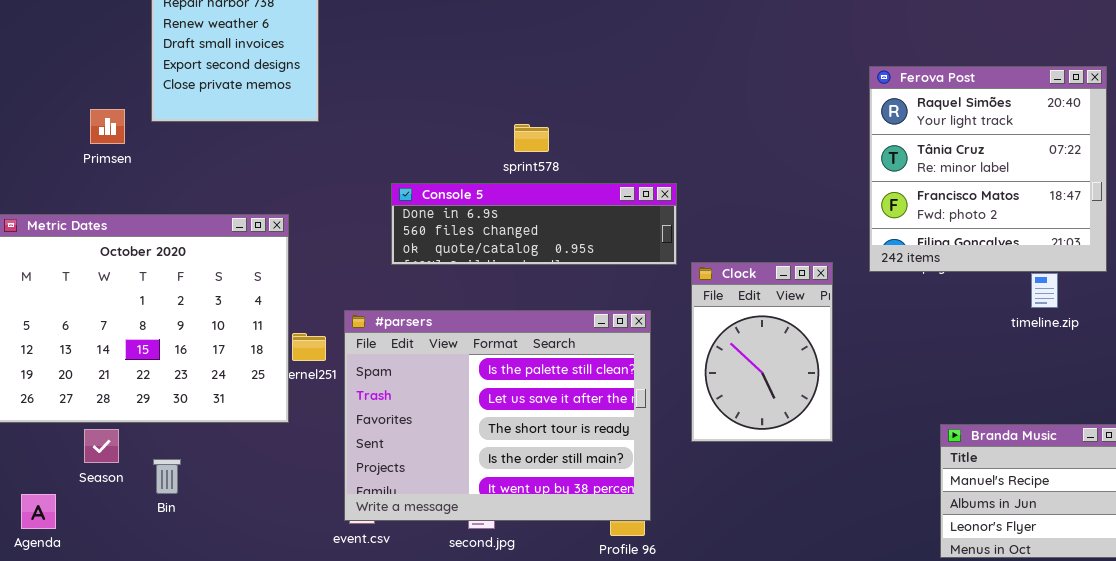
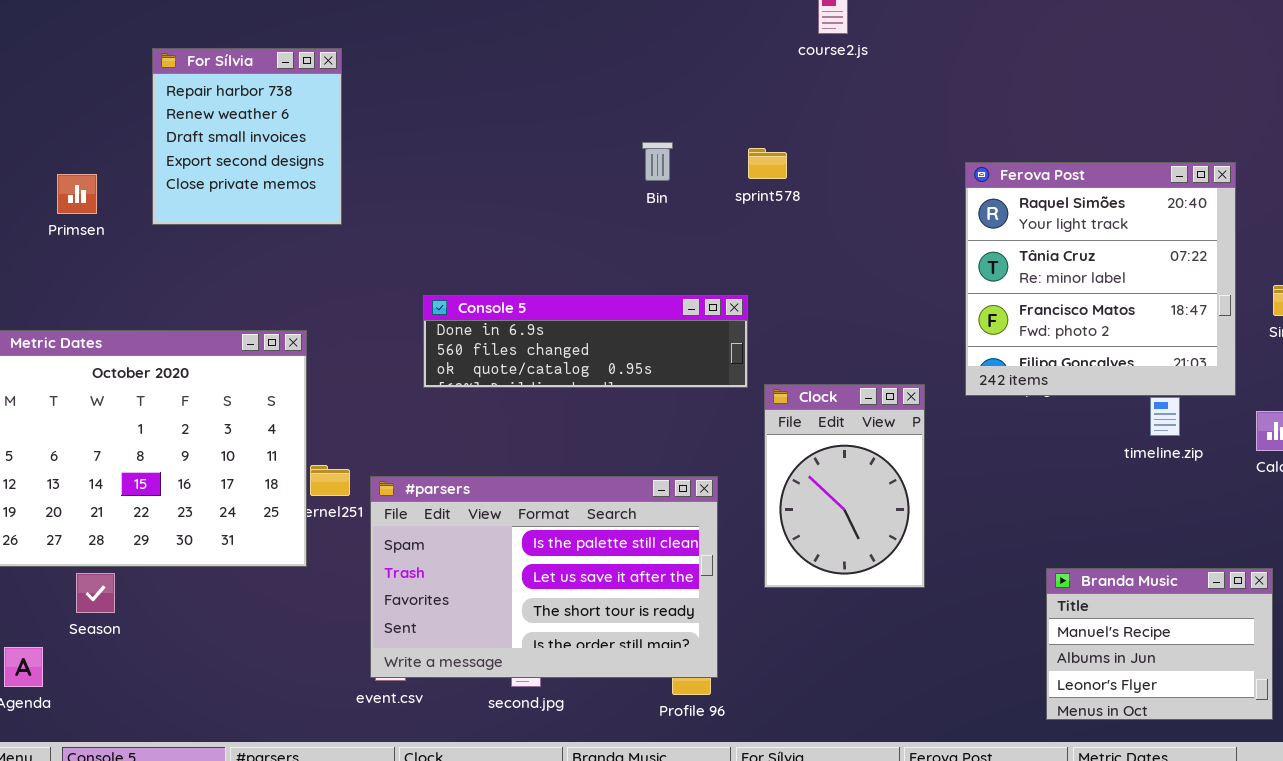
Primsen: [90,109,125,144] -> [57,174,97,214], moved
sprint578: [514,124,549,152] -> [748,148,787,179], moved
#parsers: [344,310,651,521] -> [370,476,718,678], resized
Bin: [153,459,181,494] -> [642,142,673,181], moved

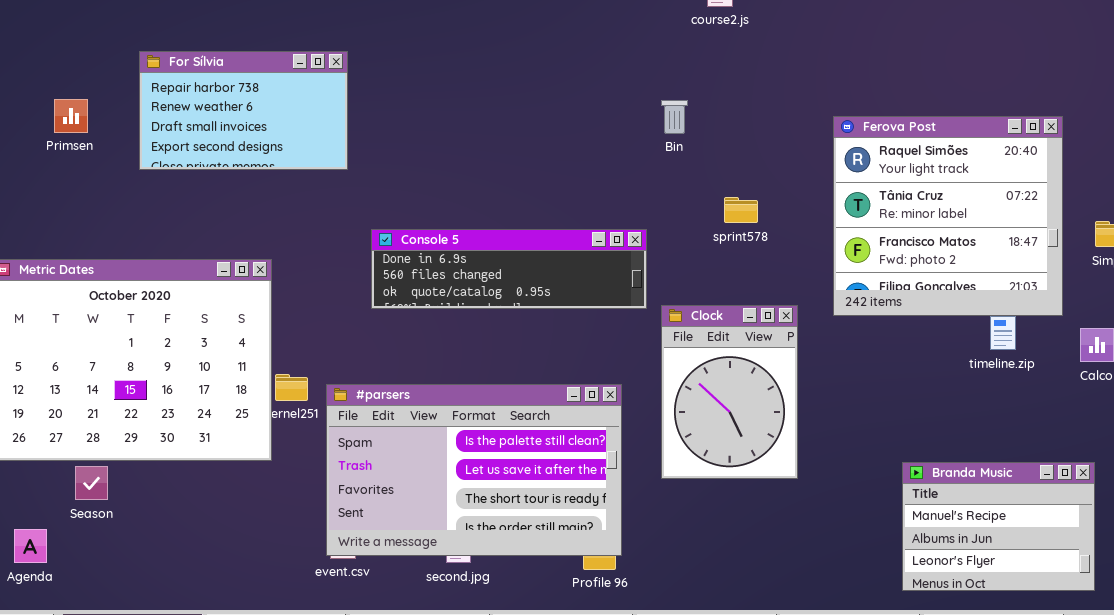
For Sílvia: [152,48,342,225] -> [139,51,348,170], resized
Bin: [642,142,673,181] -> [661,100,688,134], moved
sprint578: [748,148,787,179] -> [724,197,758,223], moved
Primsen: [57,174,97,214] -> [54,99,88,133], moved

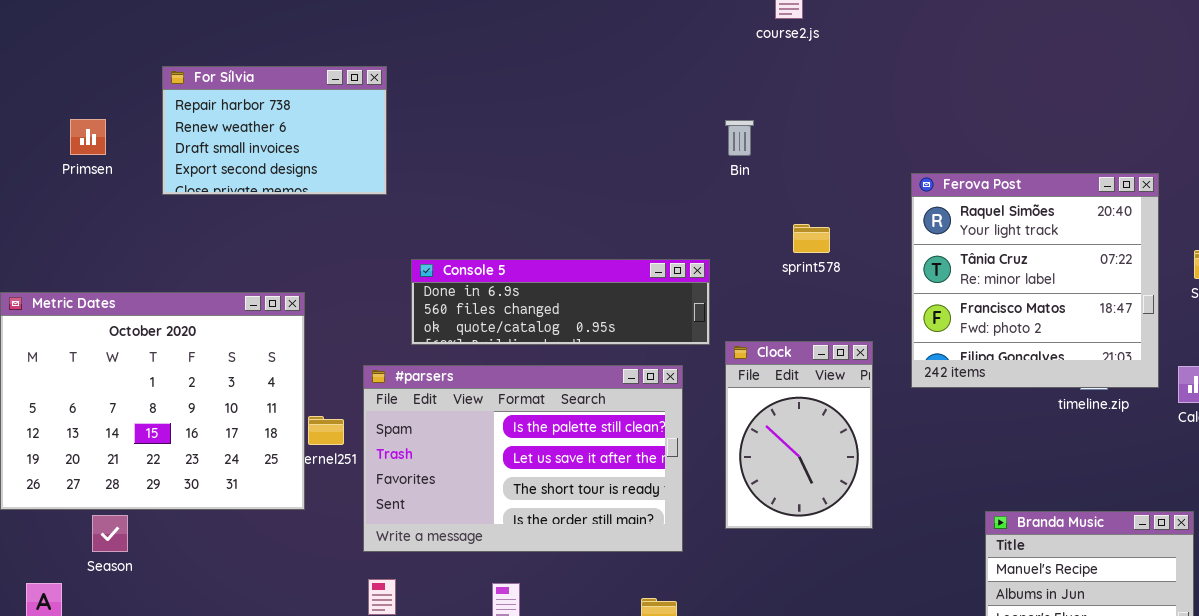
Ferova Post: [833,116,1063,316] -> [911,173,1159,388], moved
#parsers: [326,384,622,556] -> [363,365,683,552], moved

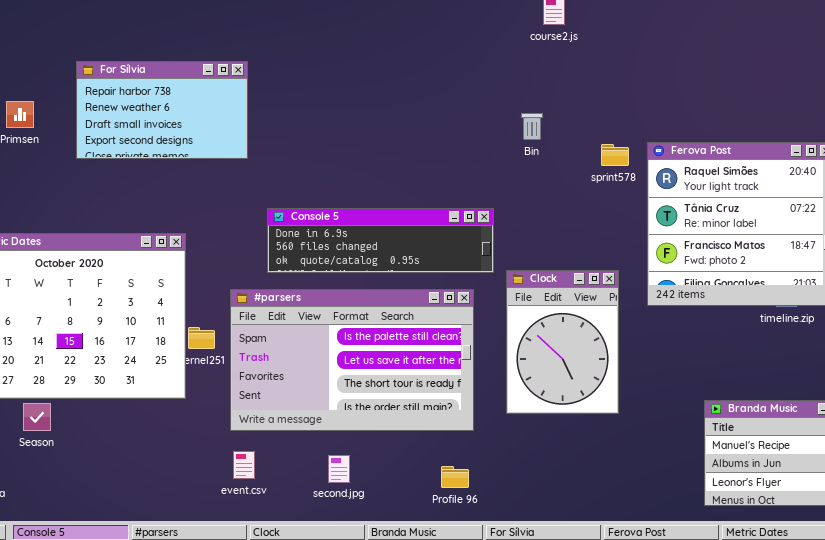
Bin: [725,120,754,156] -> [521,113,543,140], moved
sprint578: [793,224,830,253] -> [601,144,629,166], moved

